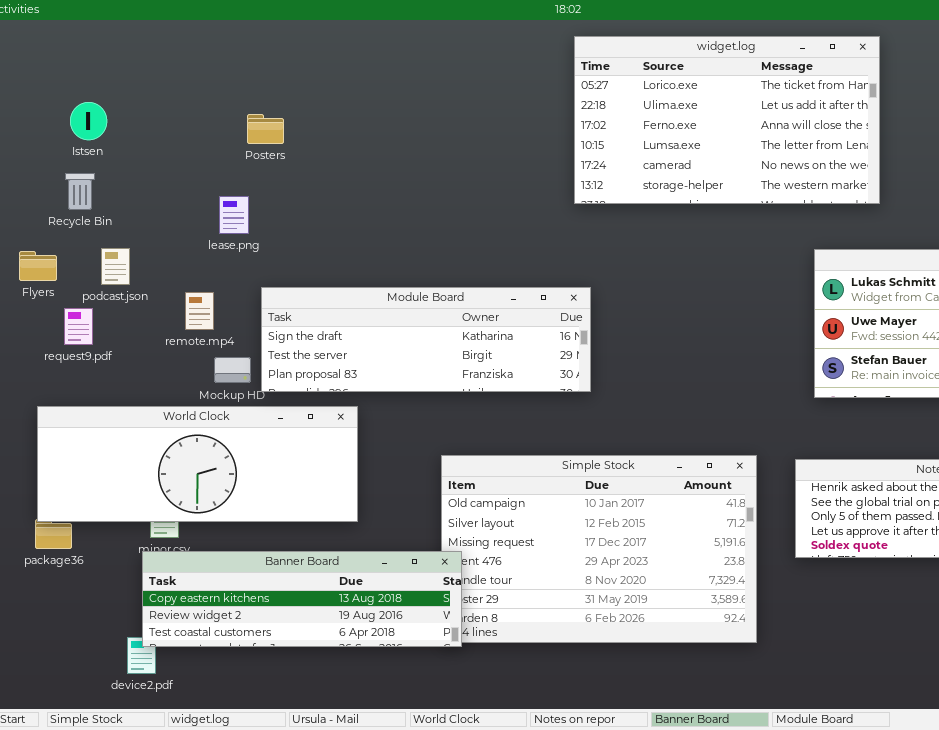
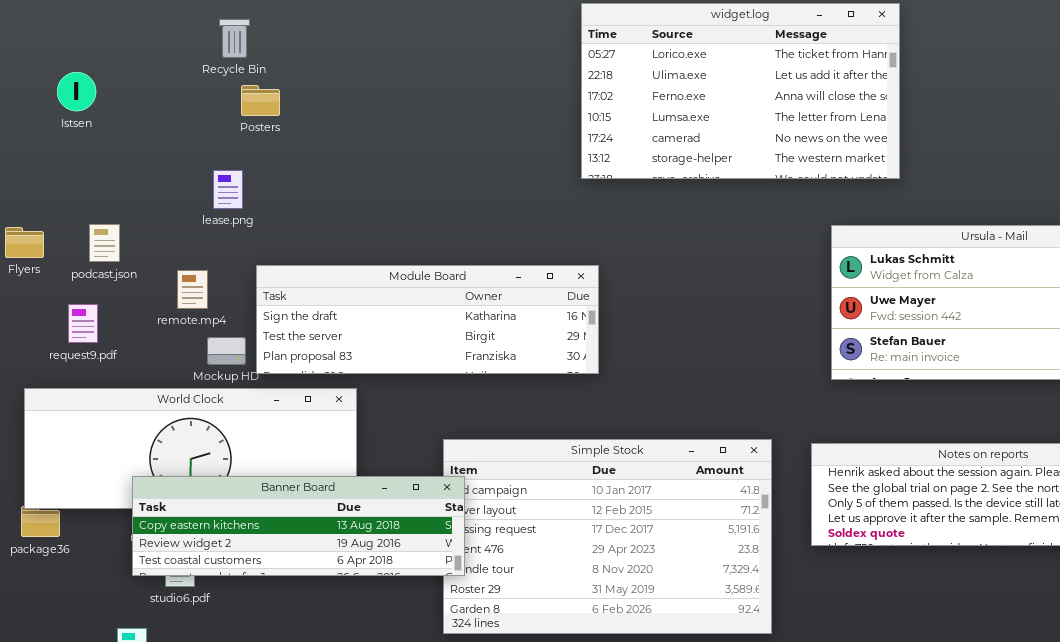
Recycle Bin: [65,173,95,210] -> [219,19,250,58], moved
request9.pdf: [64,308,93,345] -> [68,304,98,343], moved
Banner Board: [142,551,462,647] -> [132,476,465,576], moved

